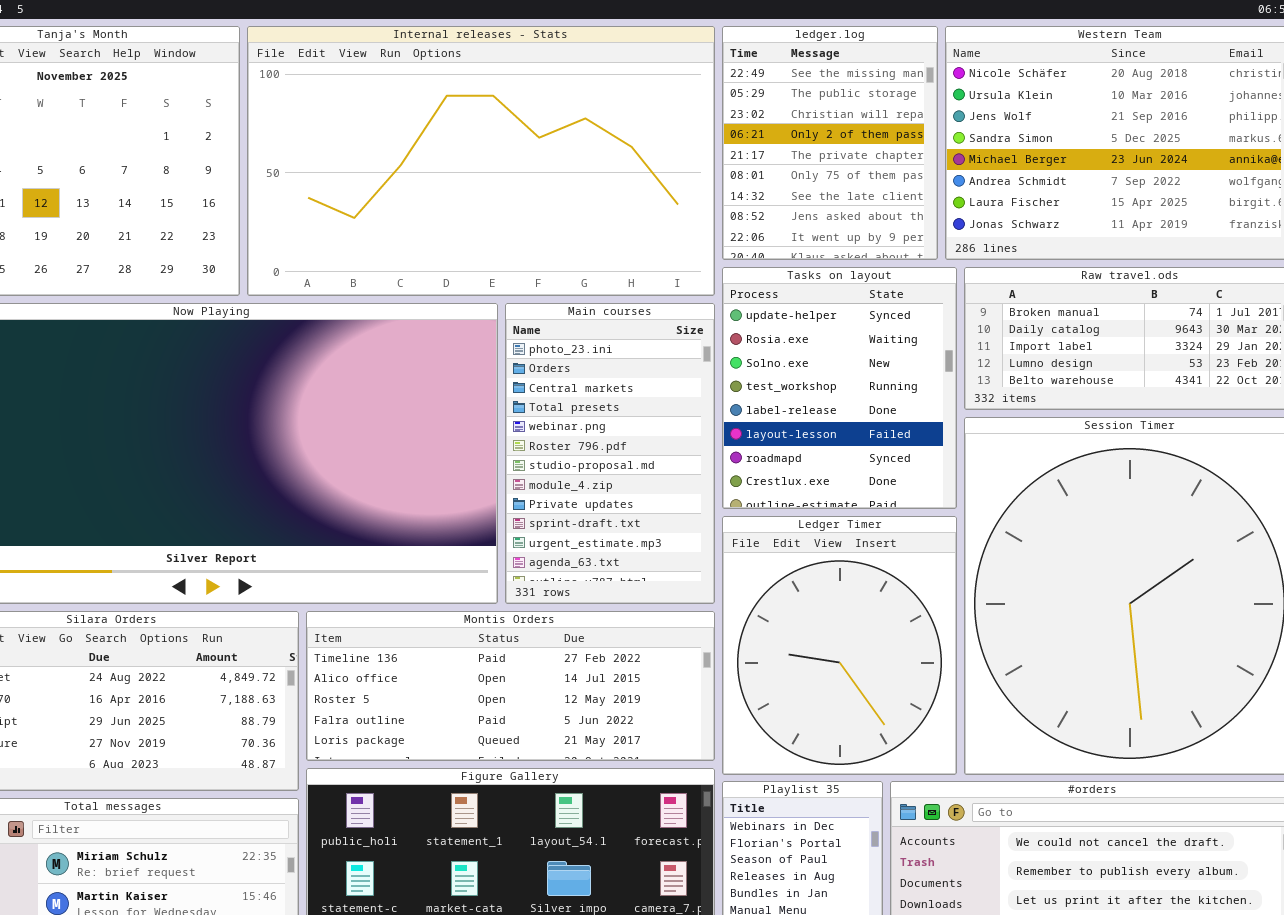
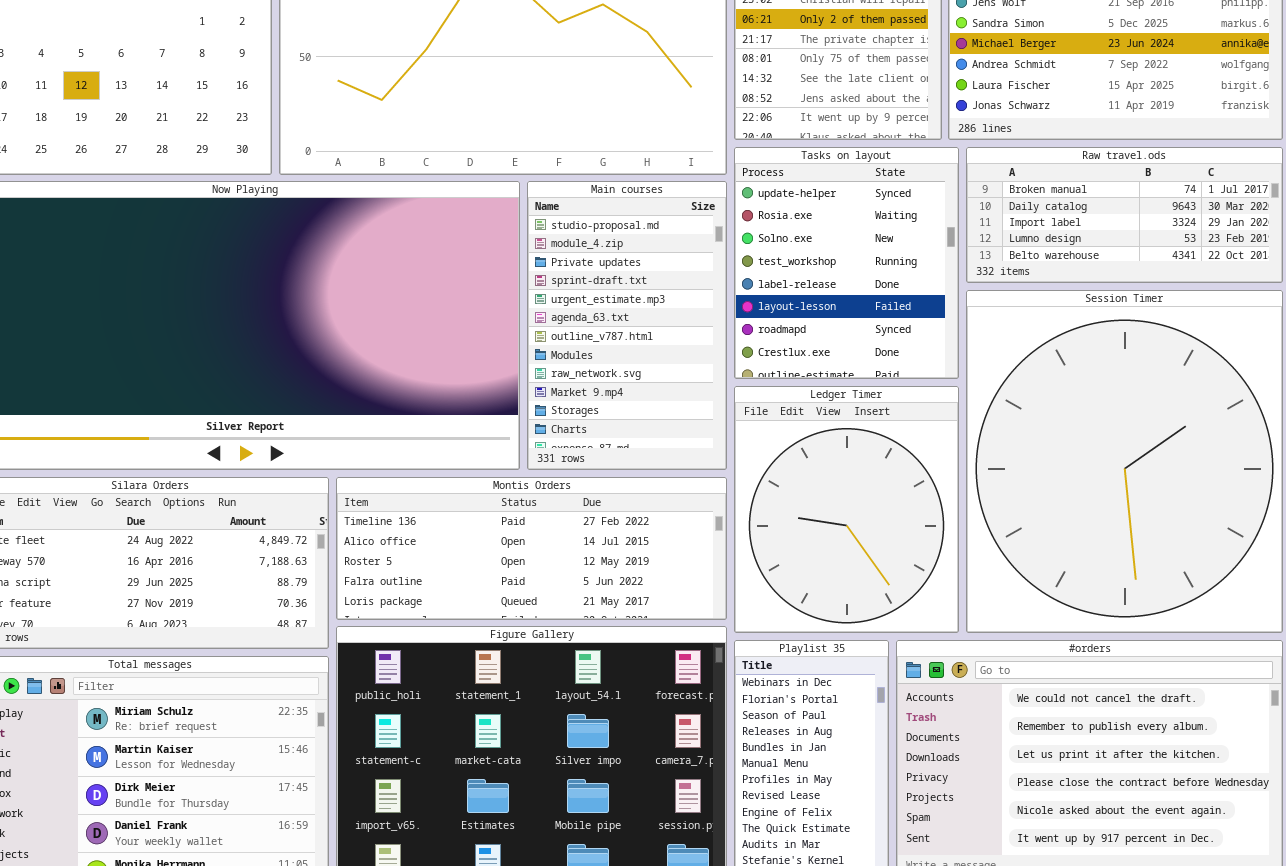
Main courses: [505,303,715,604] -> [527,181,727,470], scrolled down 6 rows

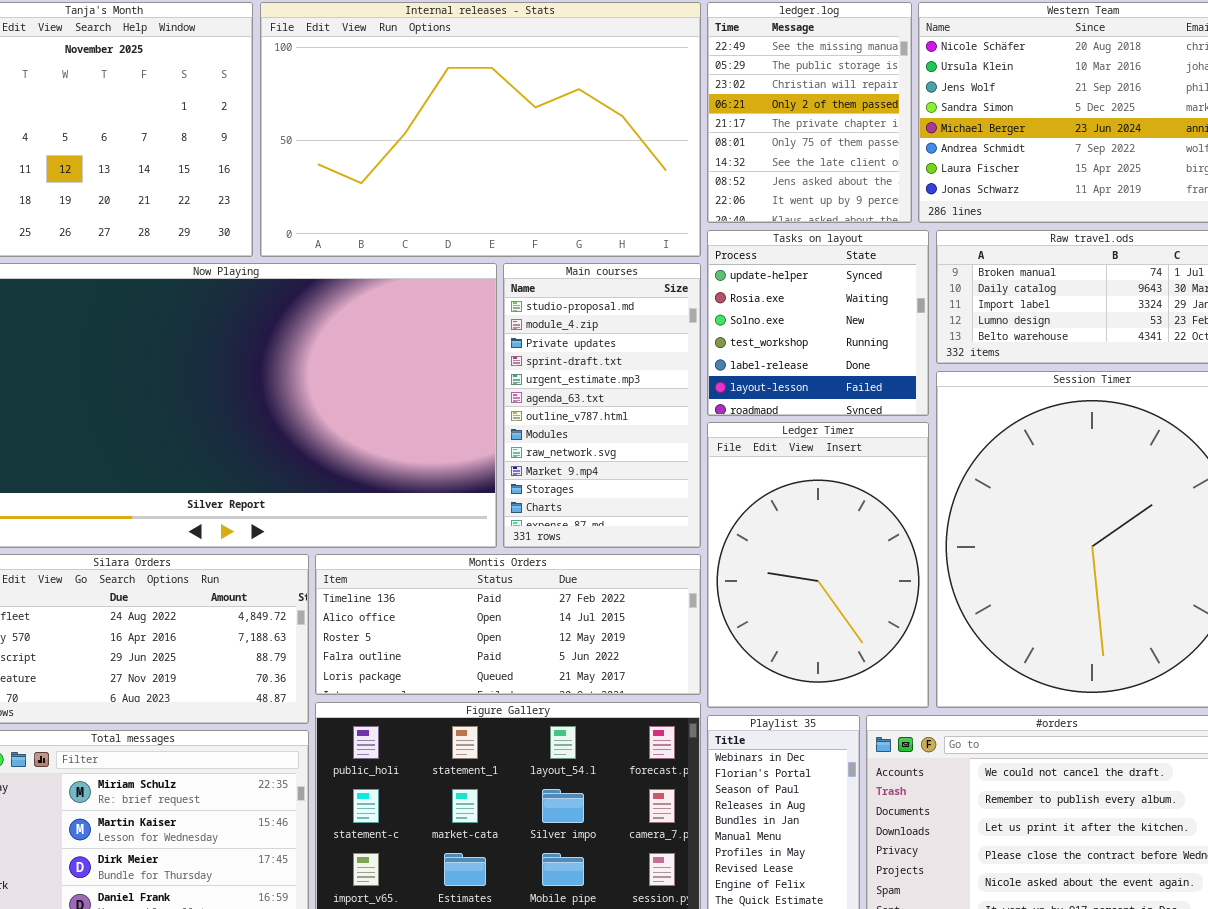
Tasks on layout: [734,147,959,379] -> [707,230,929,416], resized
Ledger Timer: [734,386,959,633] -> [707,422,929,708], resized

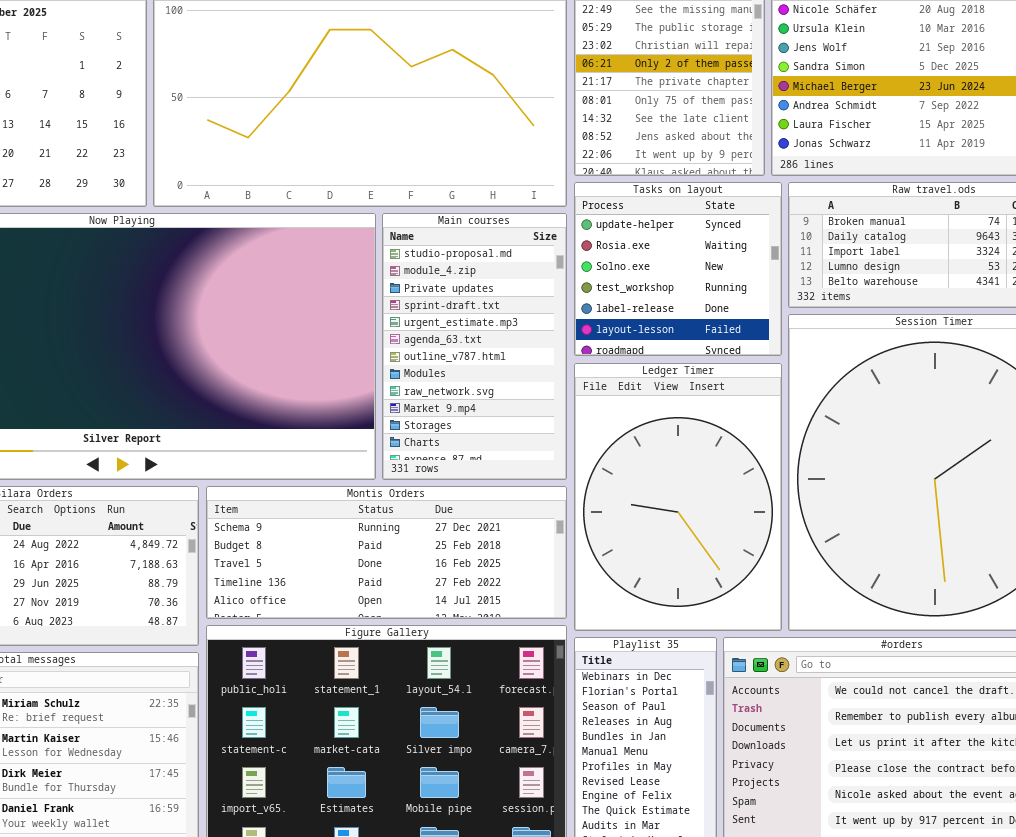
Montis Orders: [315,554,701,695] -> [206,486,567,619], scrolled up 3 rows

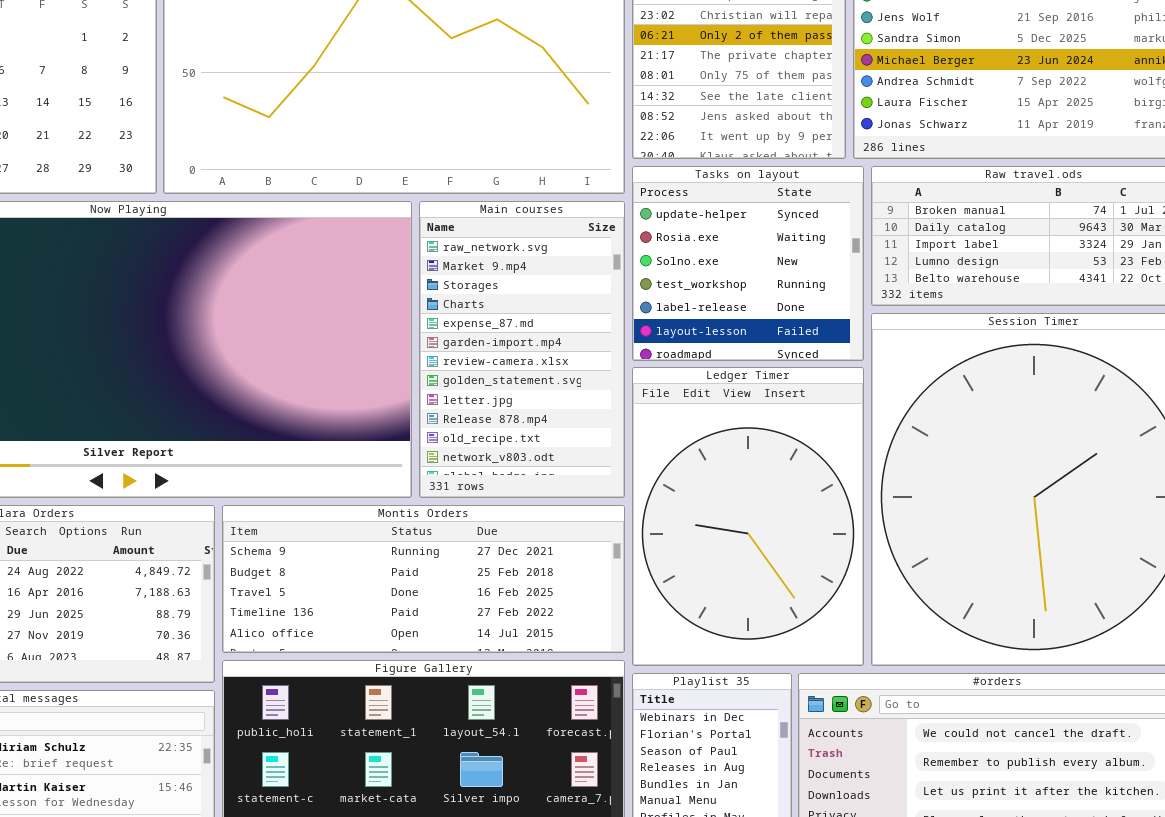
Main courses: [382,213,567,480] -> [419,201,625,498], scrolled down 8 rows

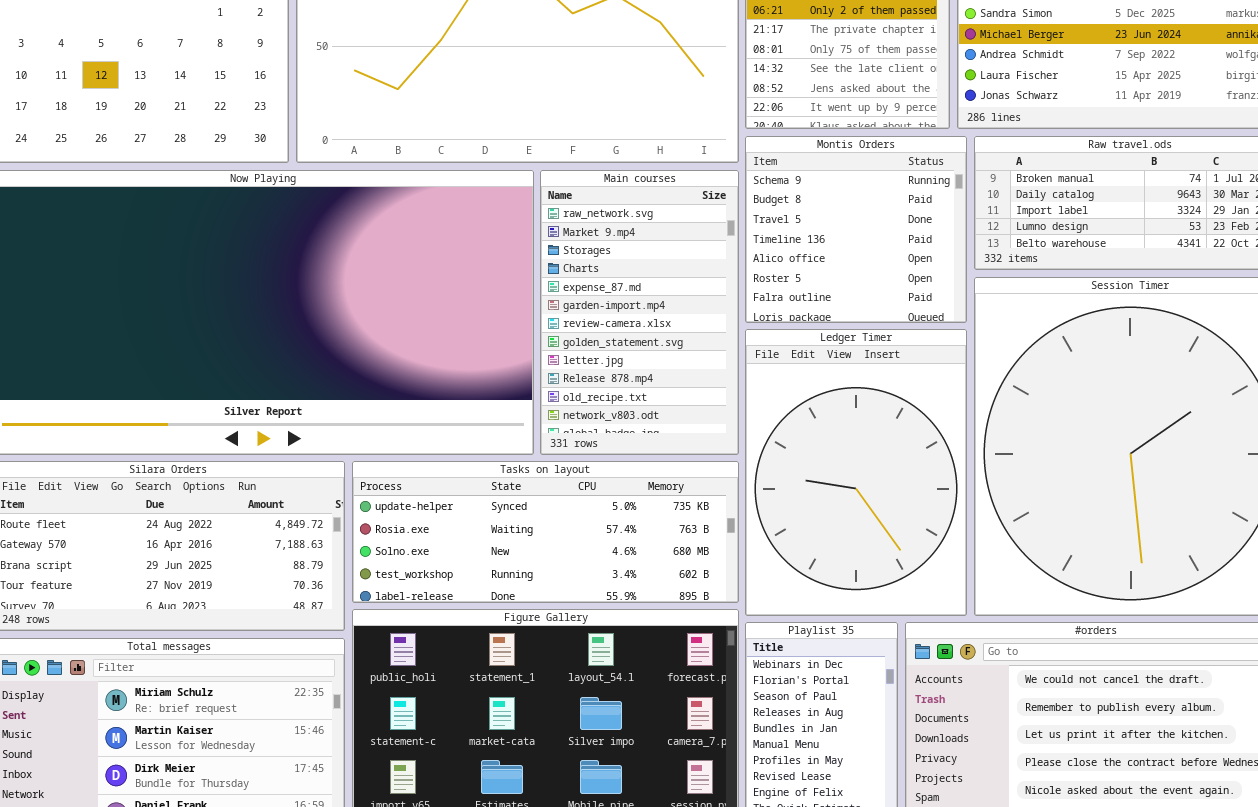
Tasks on layout: [632,166,864,361] -> [352,461,739,603], moved, resized
Montis Orders: [222,505,625,653] -> [745,136,967,323], moved, resized

